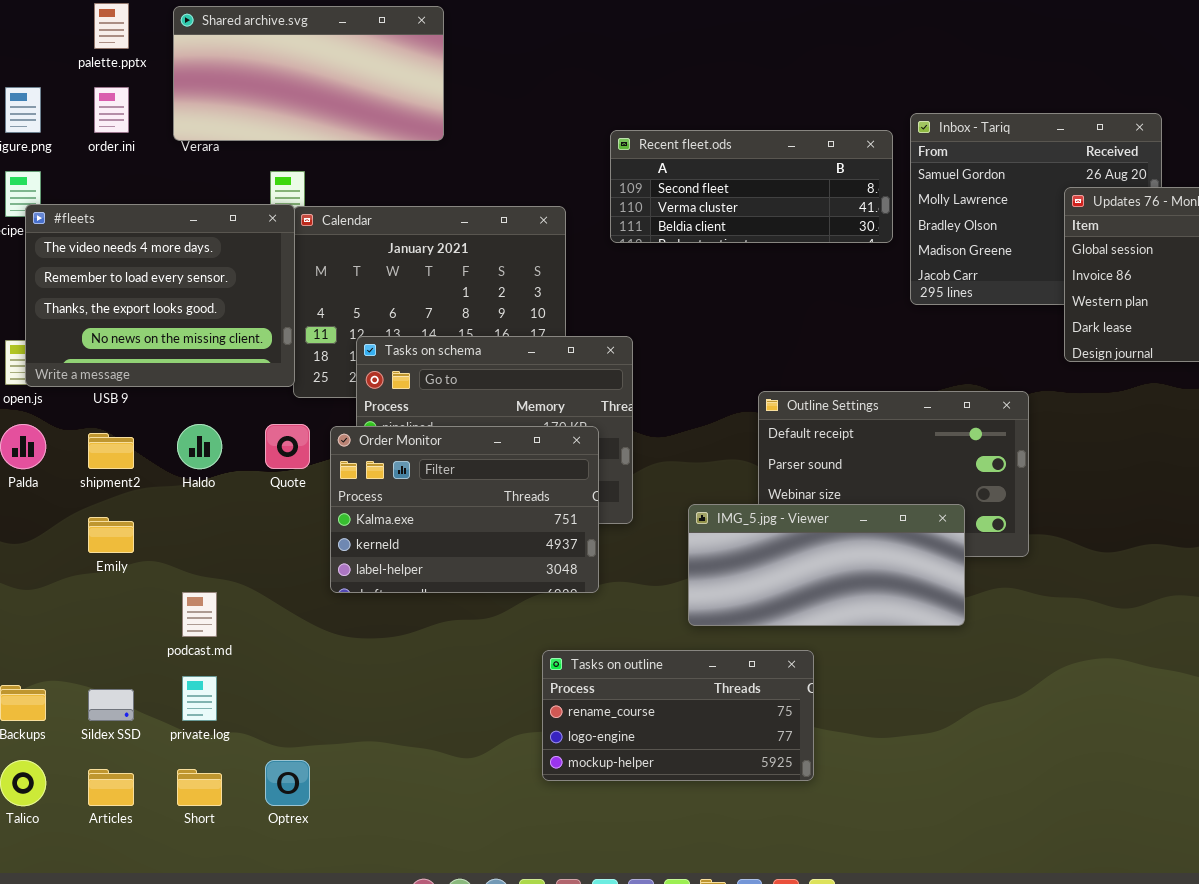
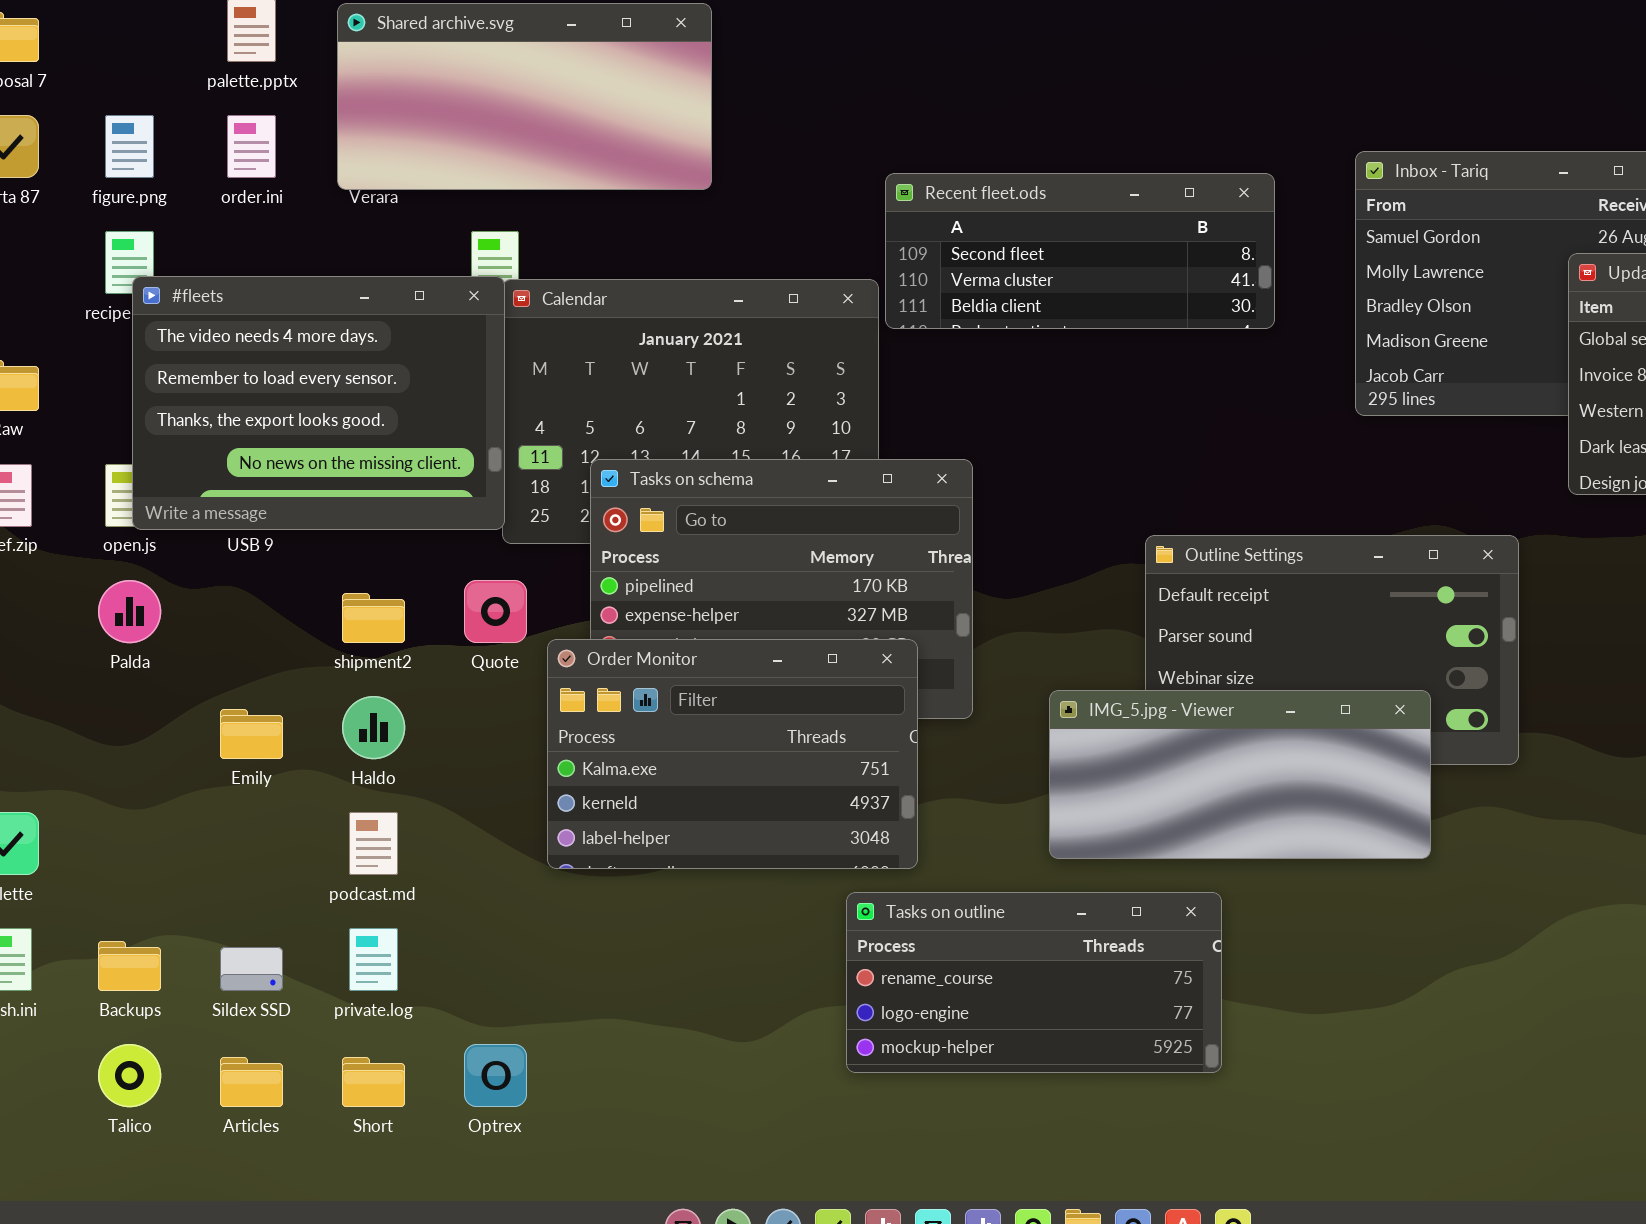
Recent fleet.ods: [610,130,893,243] -> [885,173,1275,329], moved
Haldo: [177,424,222,469] -> [342,696,405,759], moved
Order Monitor: [330,426,599,593] -> [547,639,918,869], moved
shipment2: [88,433,134,469] -> [342,593,405,643], moved

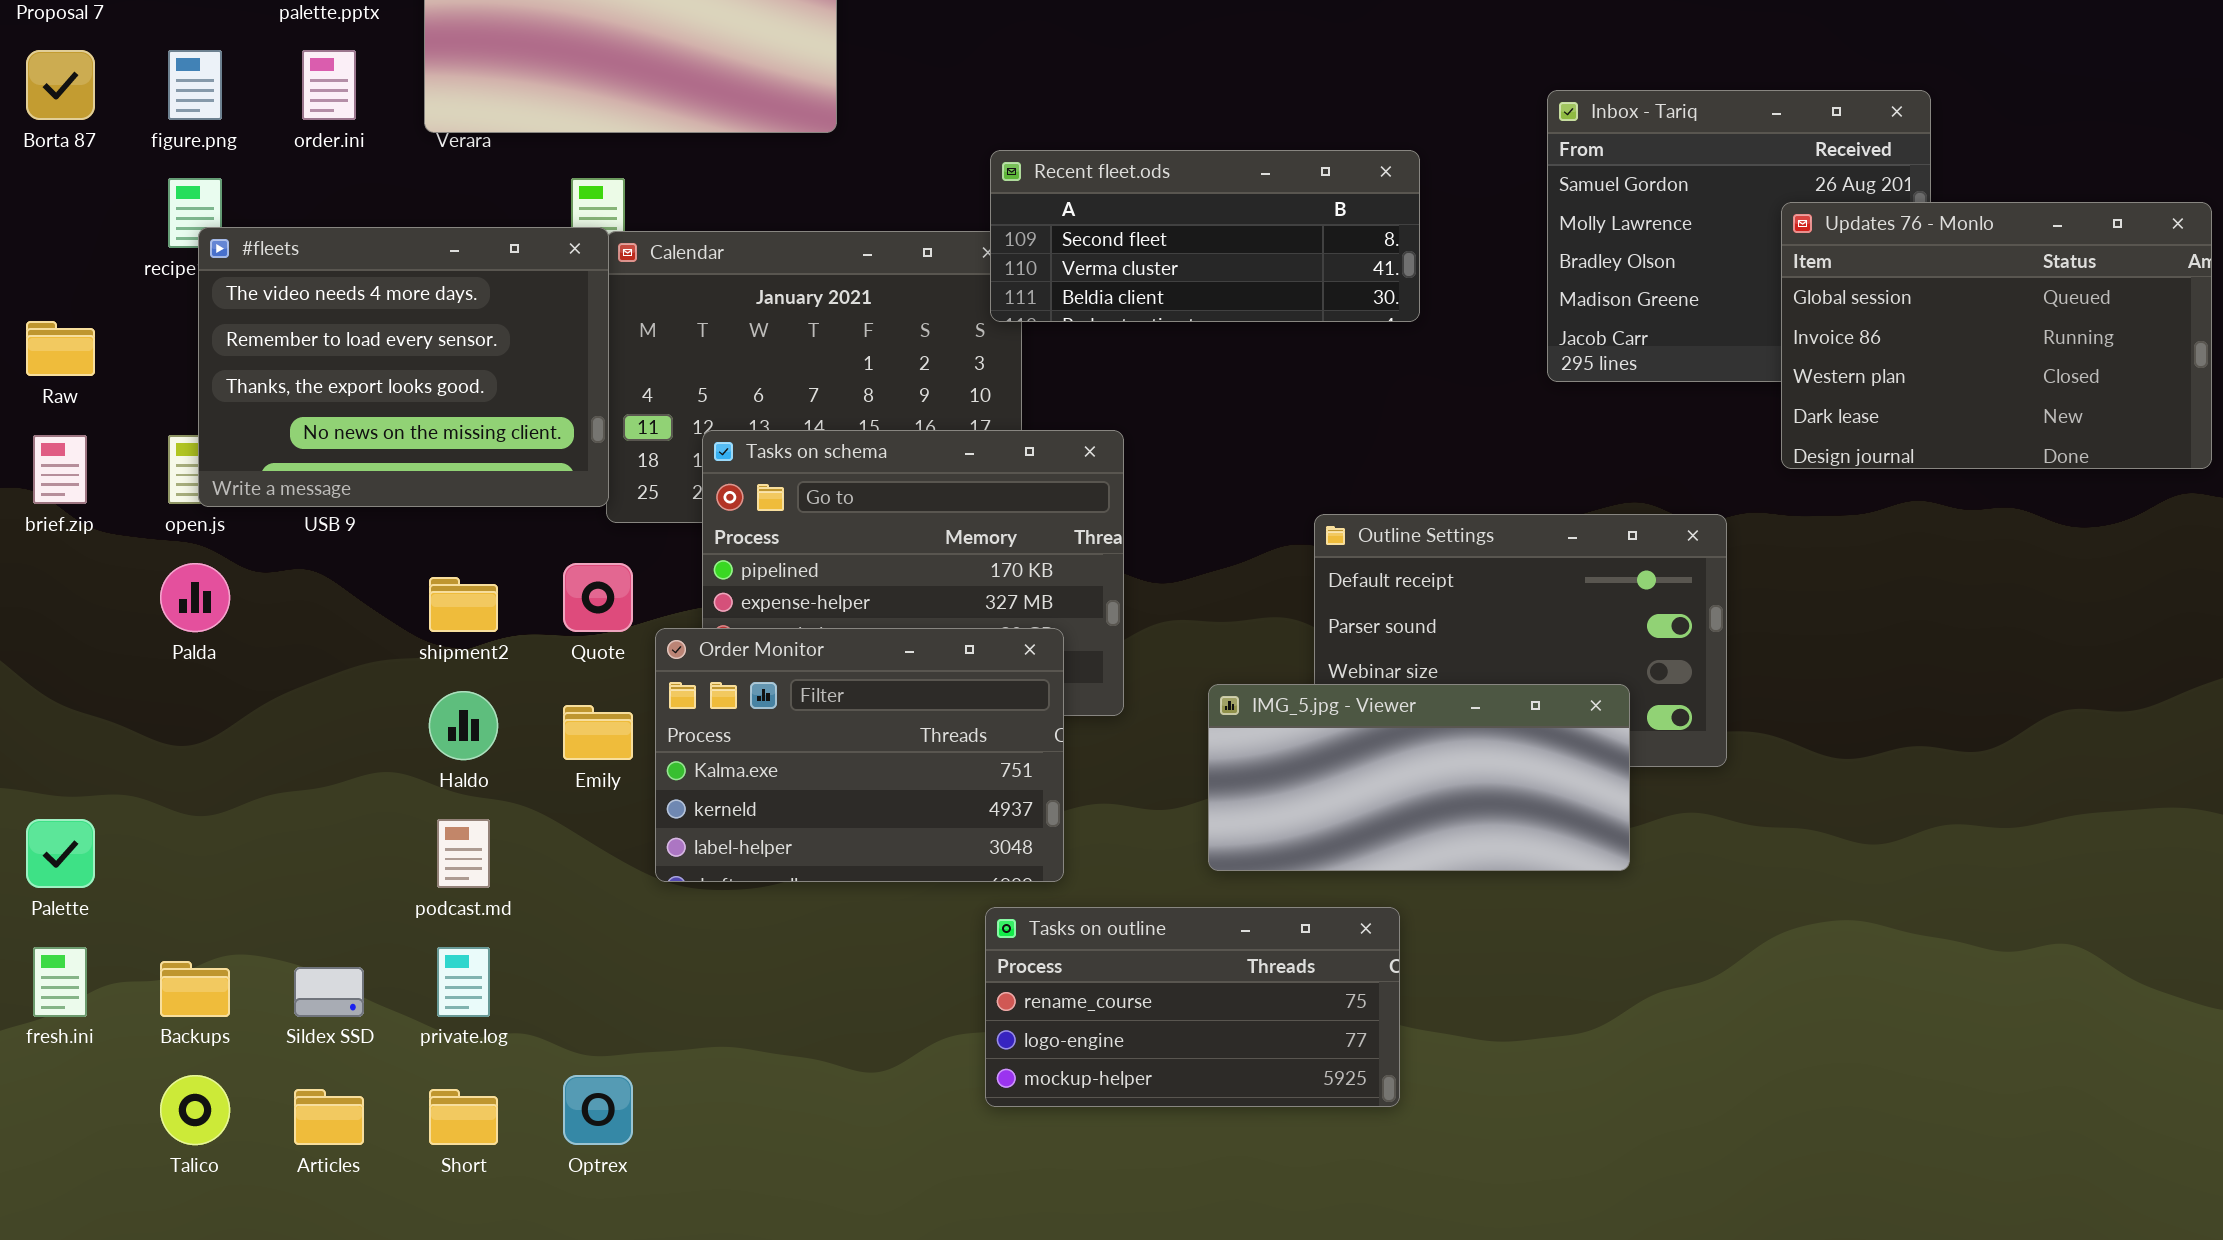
Recent fleet.ods: [885,173,1275,329] -> [990,150,1420,322], moved
Emily: [220,709,283,759] -> [563,705,633,760], moved

